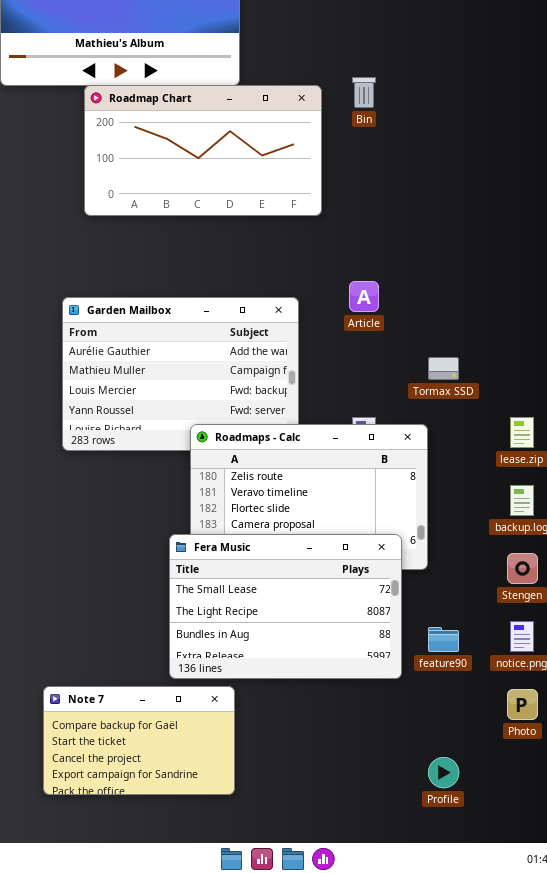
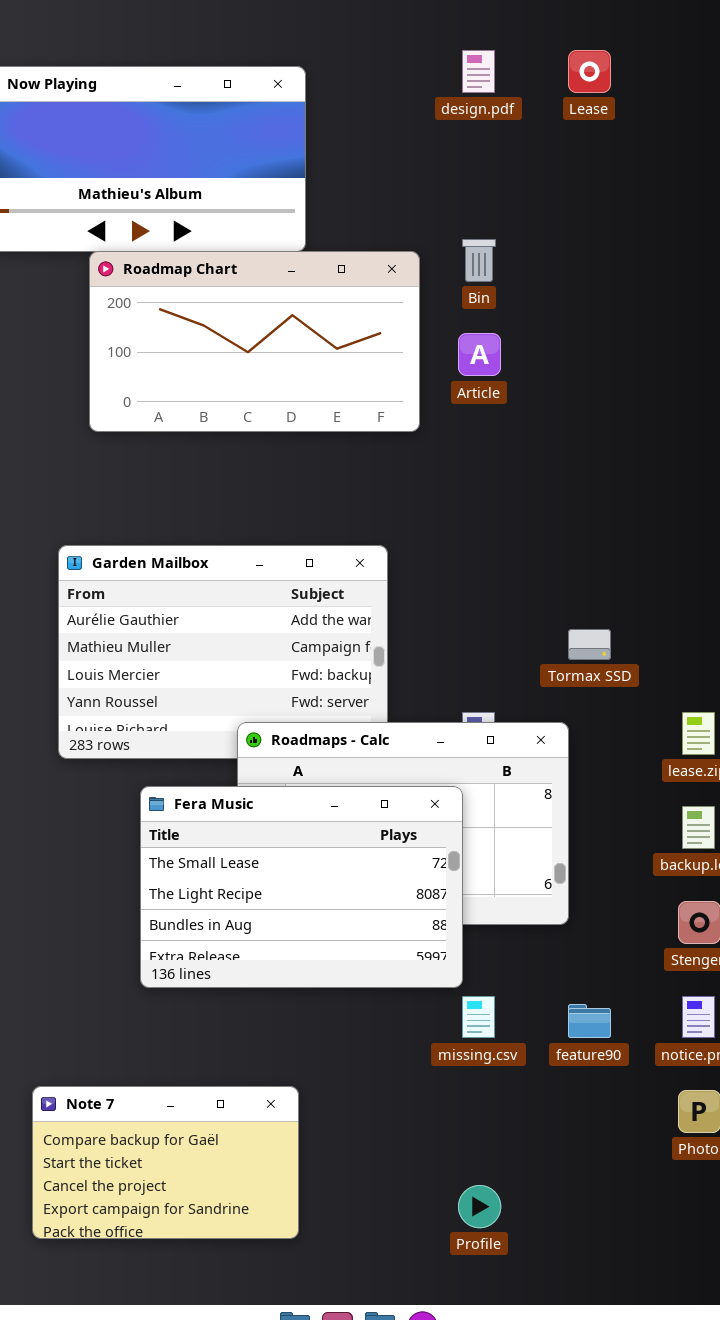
Article: [349,281,379,312] -> [458,333,501,376], moved
Fera Music: [169,534,402,679] -> [140,786,463,988], moved
Profile: [428,757,459,788] -> [458,1185,501,1228], moved

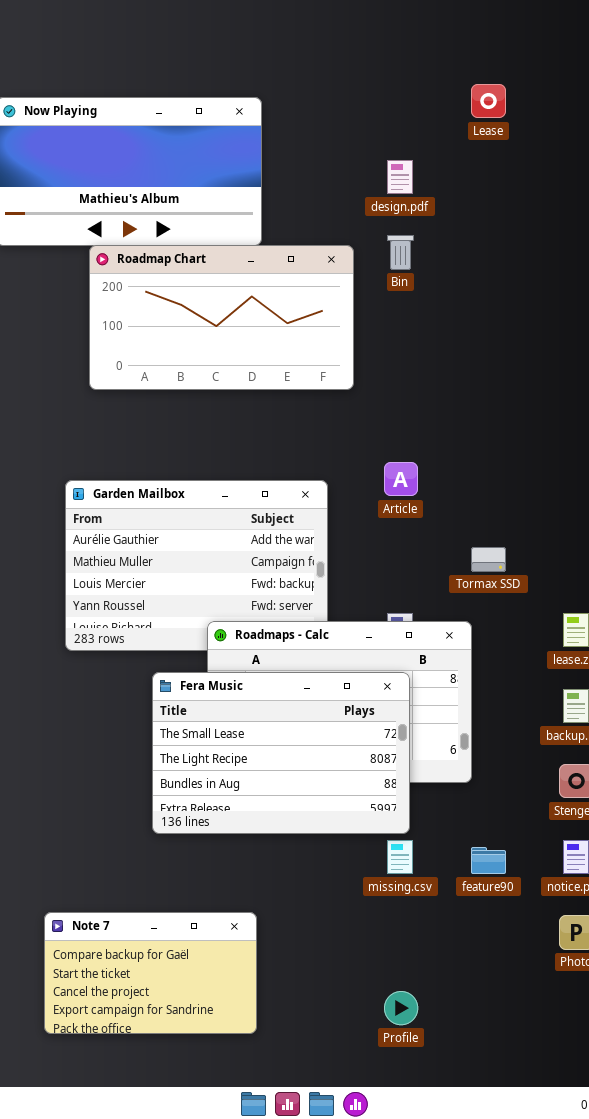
design.pdf: [462,50,495,93] -> [387,160,413,194], moved
Article: [458,333,501,376] -> [384,462,418,496], moved
Fera Music: [140,786,463,988] -> [152,672,410,834], moved

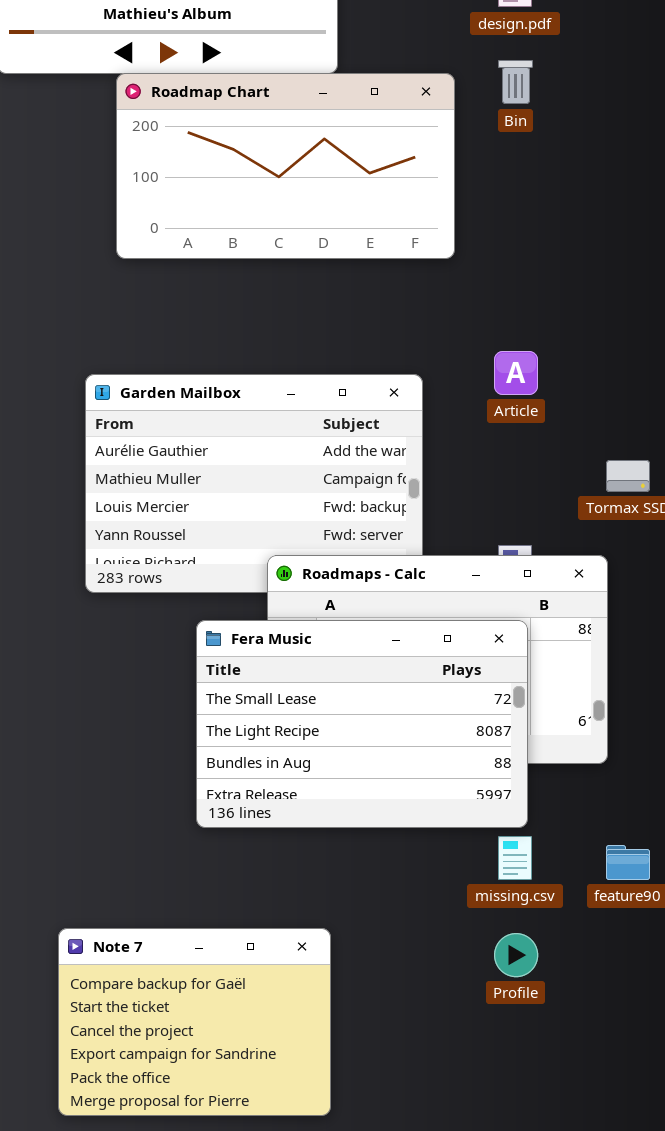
Note 7: [44,912,257,1034] -> [58,928,331,1116], resized
Profile: [384,991,418,1025] -> [494,933,538,977], moved

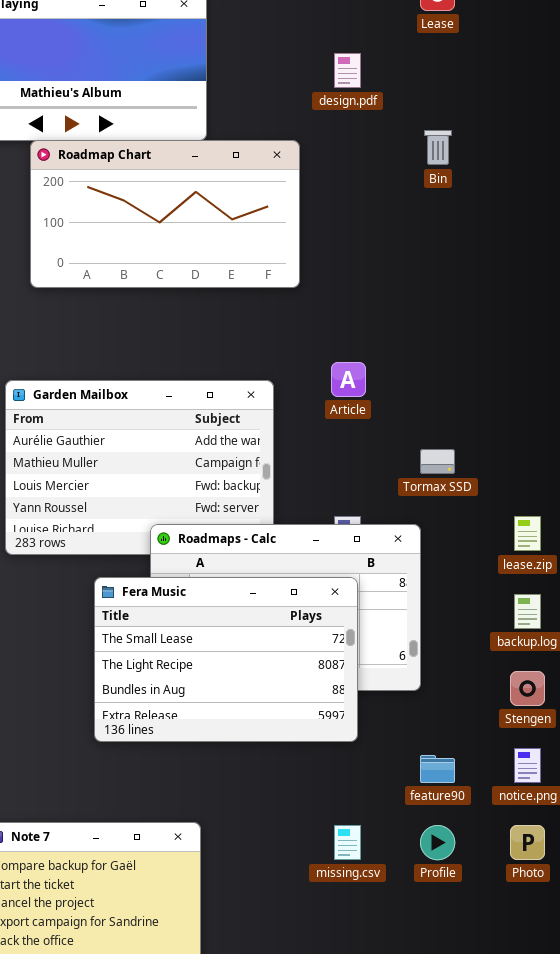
Bin: [498,60,533,104] -> [424,130,452,165], moved
missing.csv: [498,836,532,880] -> [334,825,361,860], moved
Profile: [494,933,538,977] -> [420,825,455,860], moved

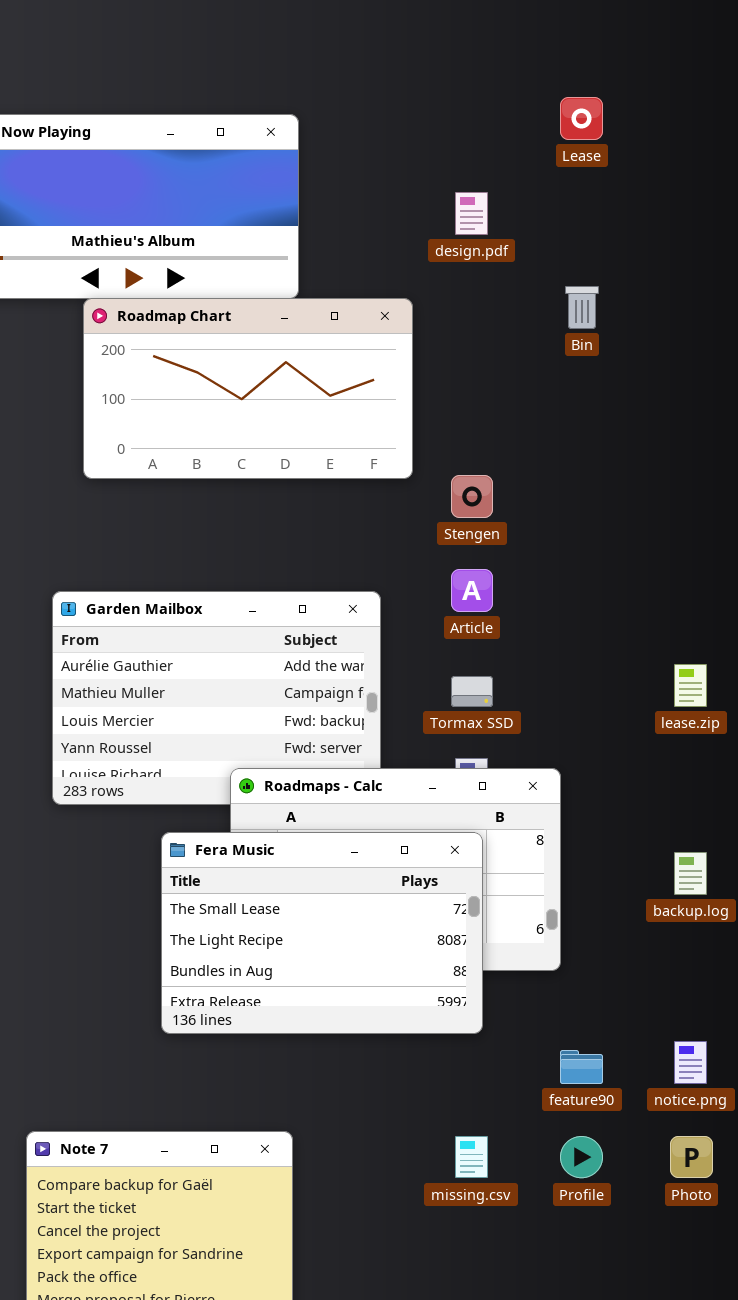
Tormax SSD: [420,449,455,474] -> [451,676,493,707], moved
lease.zip: [514,516,541,551] -> [674,664,707,707], moved
Stengen: [510,671,545,706] -> [451,475,493,518], moved

